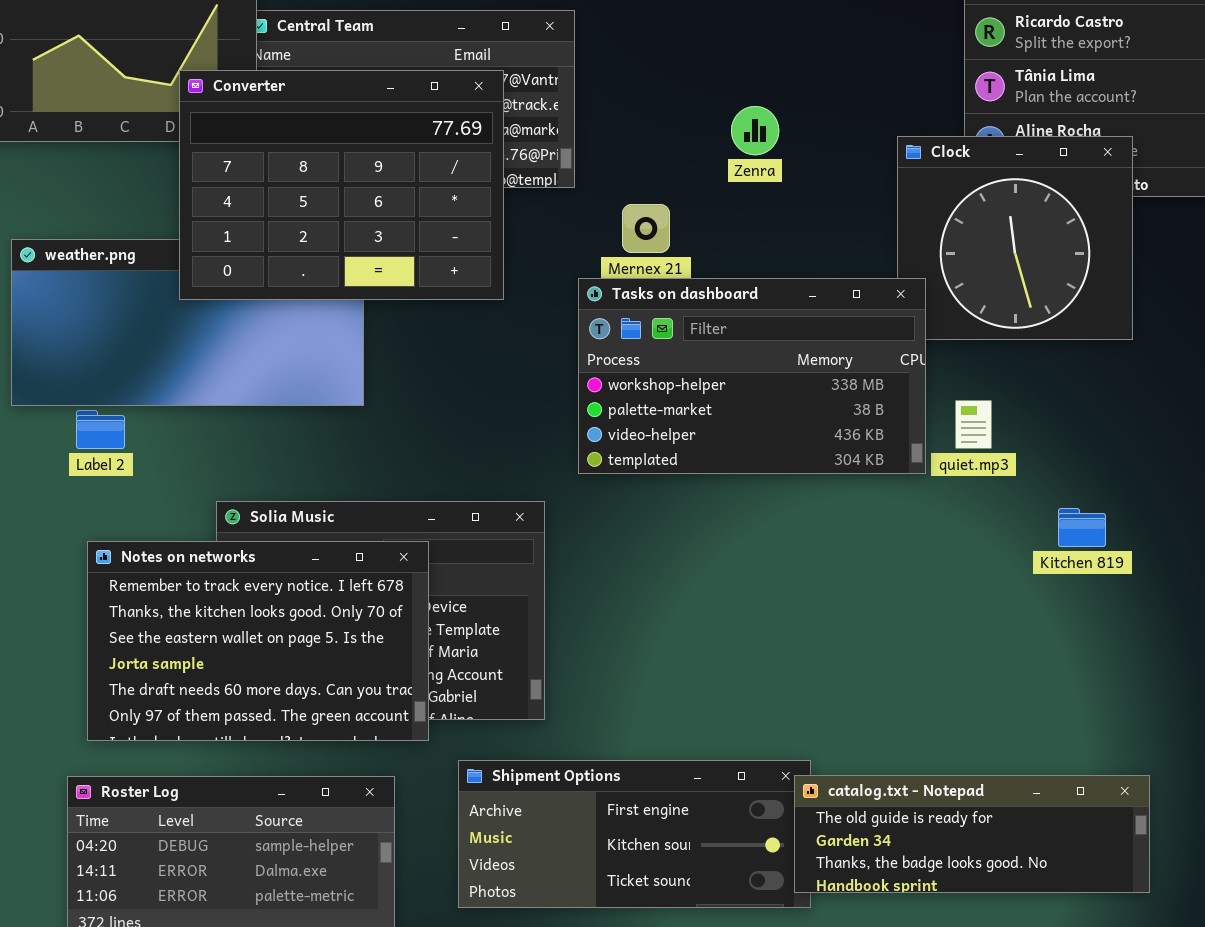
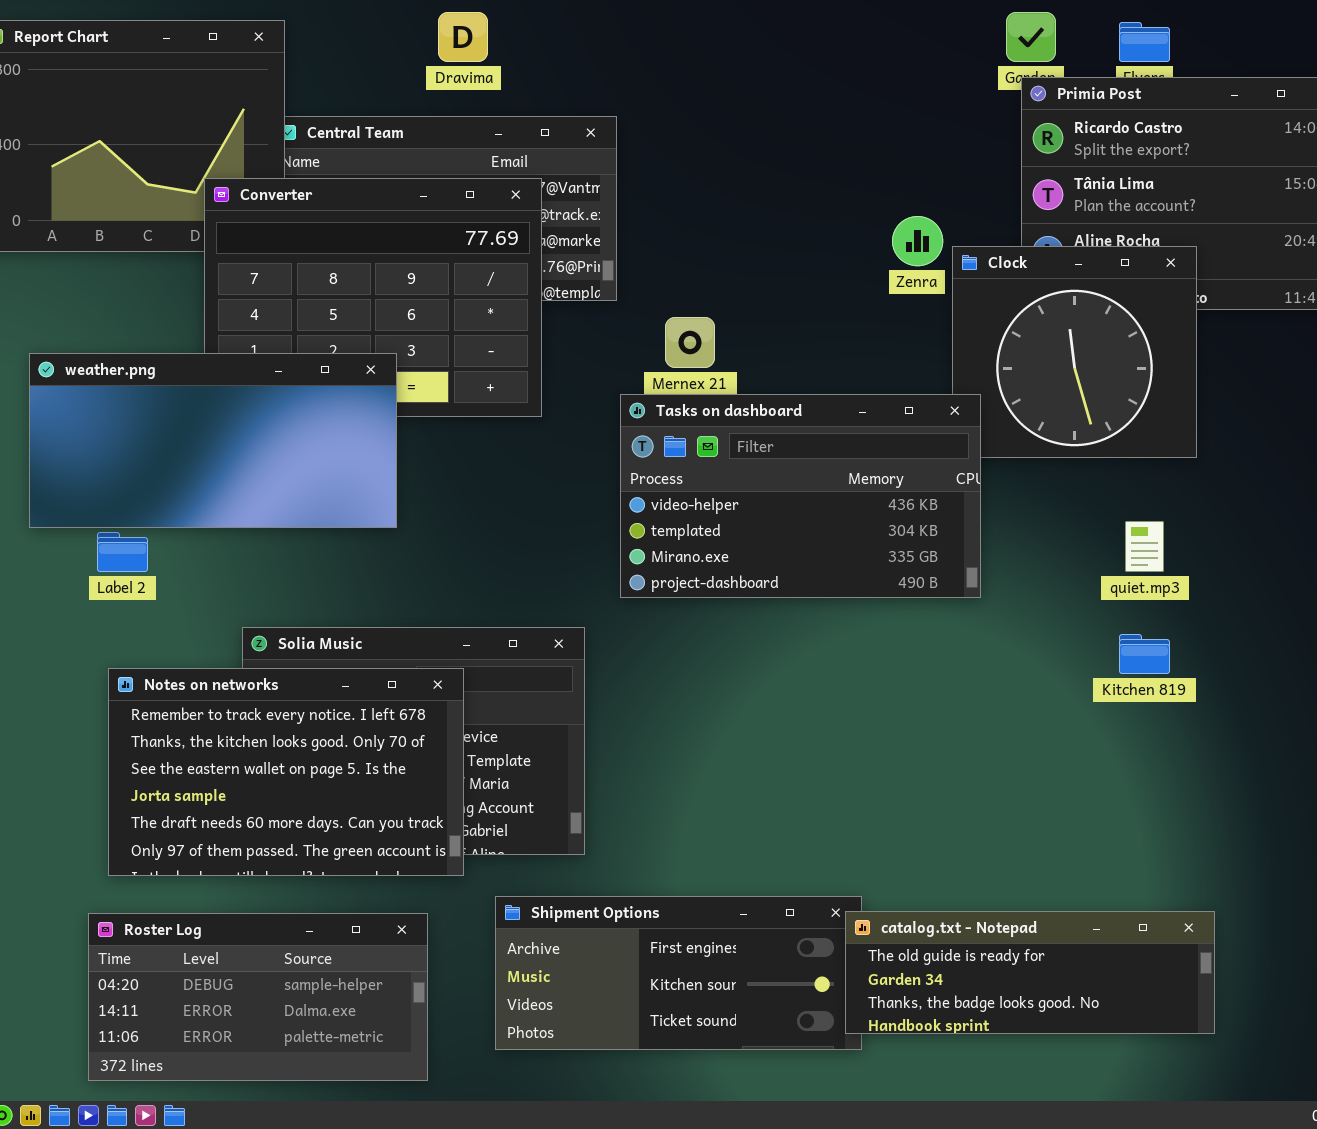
Zenra: [731,106,779,155] -> [892,216,943,266], moved
weather.png: [11,239,364,406] -> [29,353,397,528], raised
Tasks on dashboard: [578,278,926,474] -> [620,394,981,598], scrolled down 2 rows
quiet.mp3: [955,400,992,449] -> [1125,521,1164,572], moved

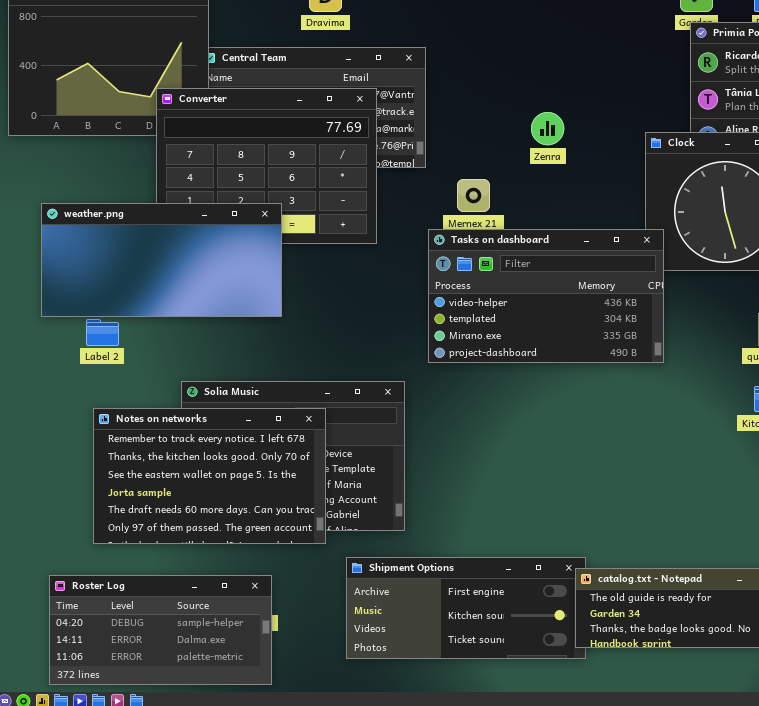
Zenra: [892,216,943,266] -> [531,112,564,145], moved
Roster Log: [88,913,428,1081] -> [49,575,272,685], moved

